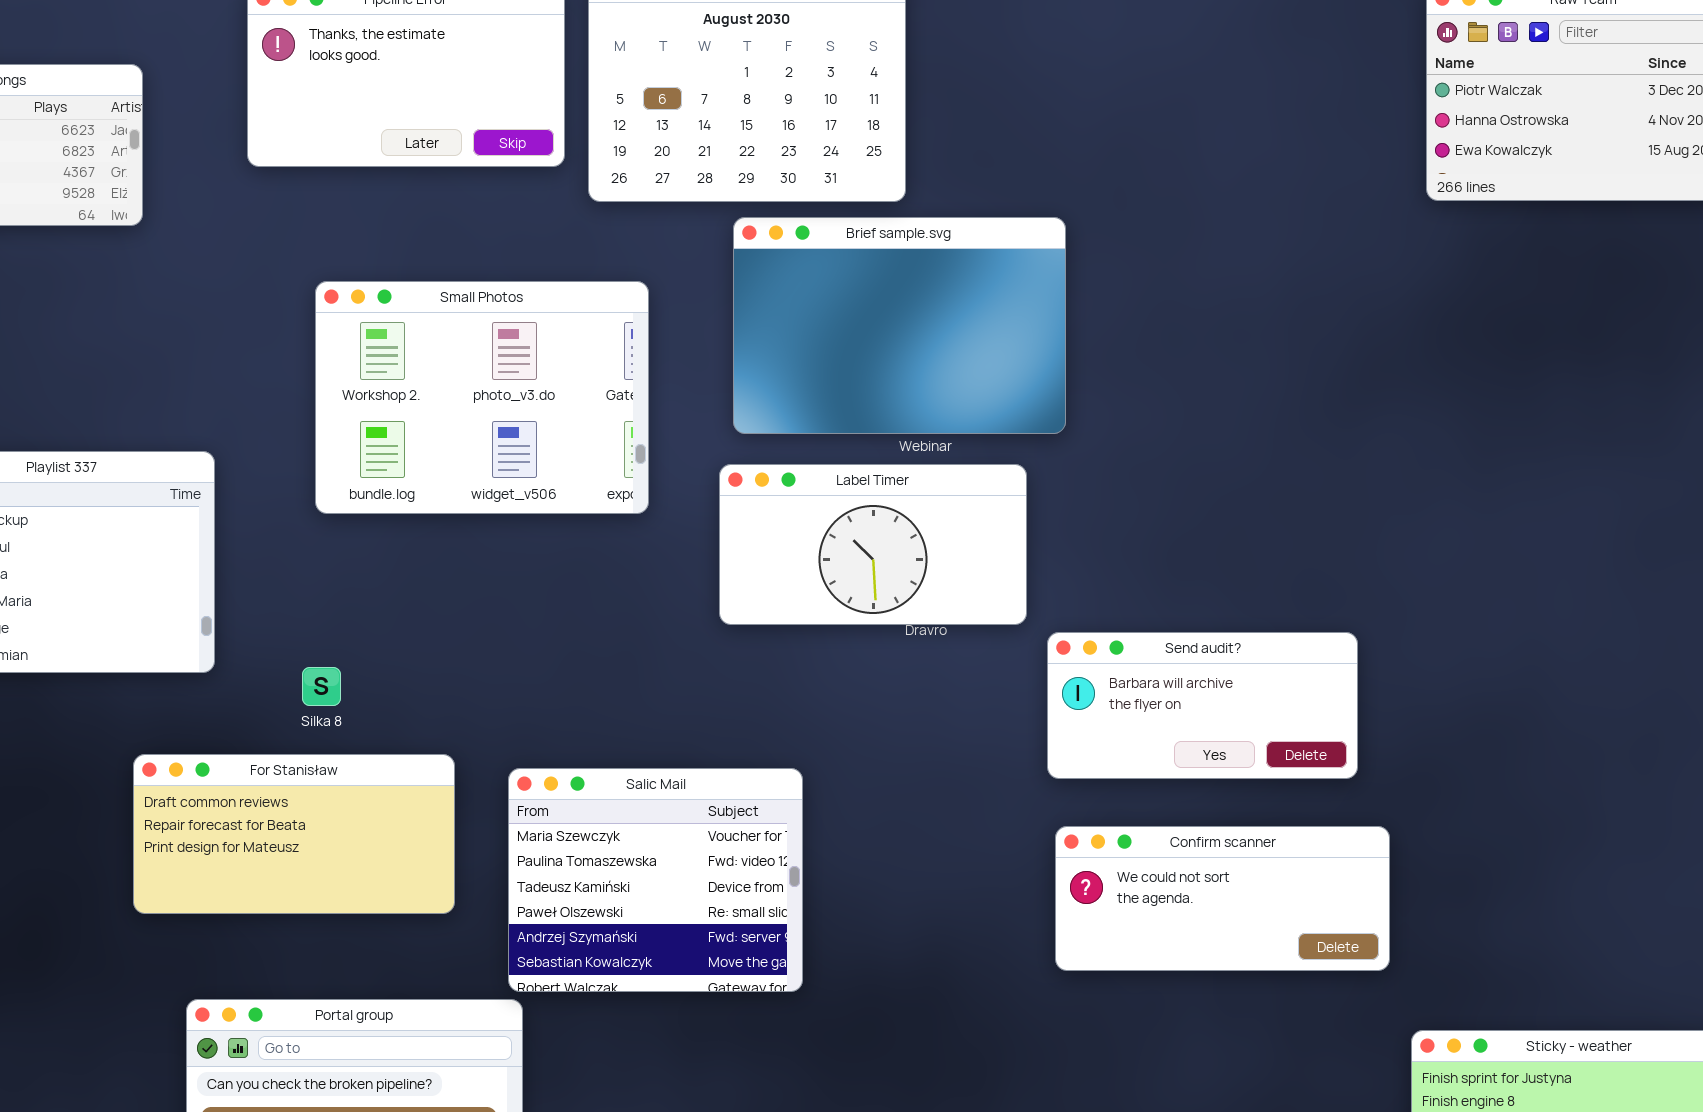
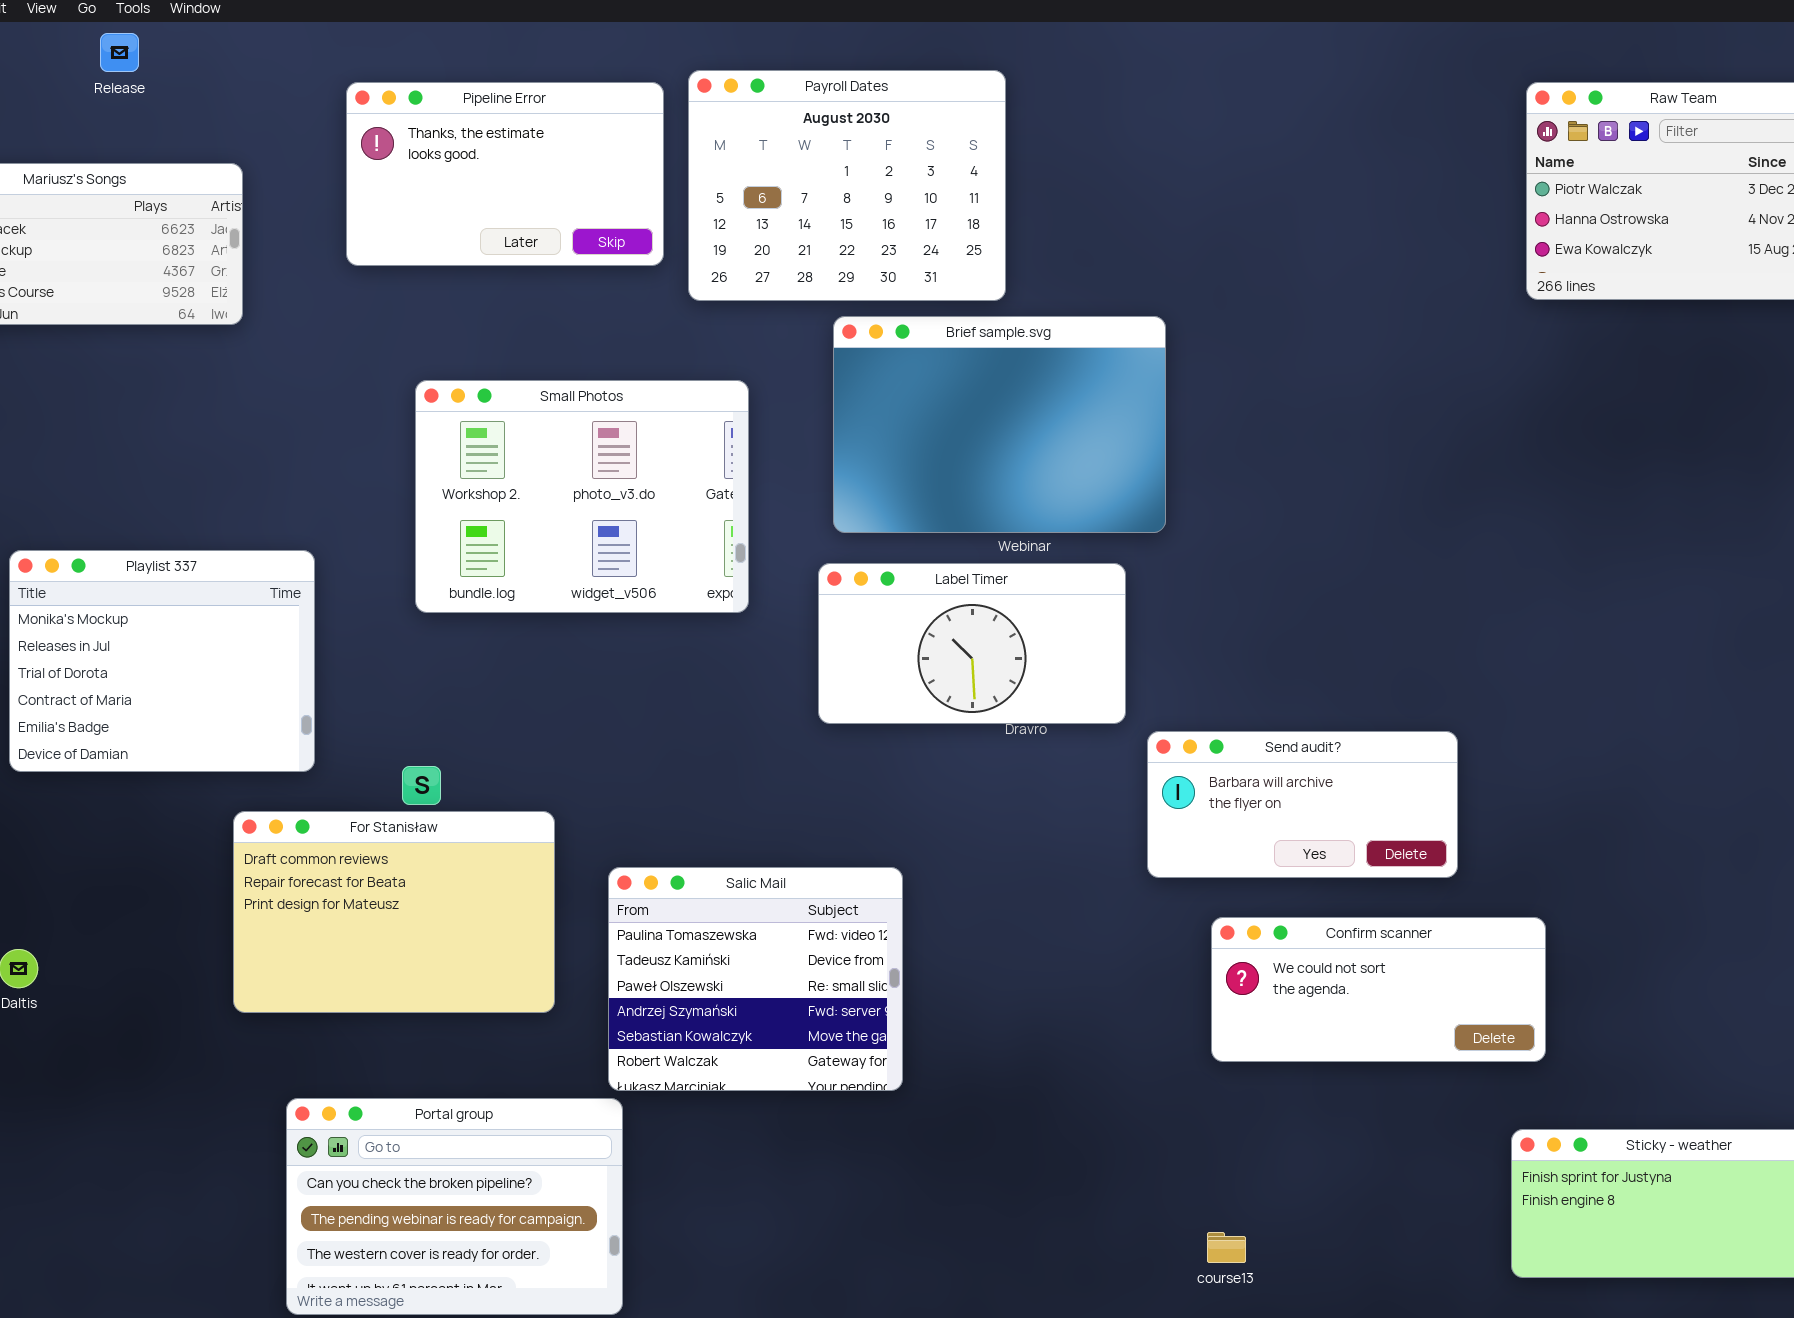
For Stanisław: [133,754,455,914] -> [233,811,555,1013], resized
Salic Mail: [508,768,803,992] -> [608,867,903,1091], scrolled down 1 row
Confirm scanner: [1055,826,1390,971] -> [1211,917,1546,1062], moved

